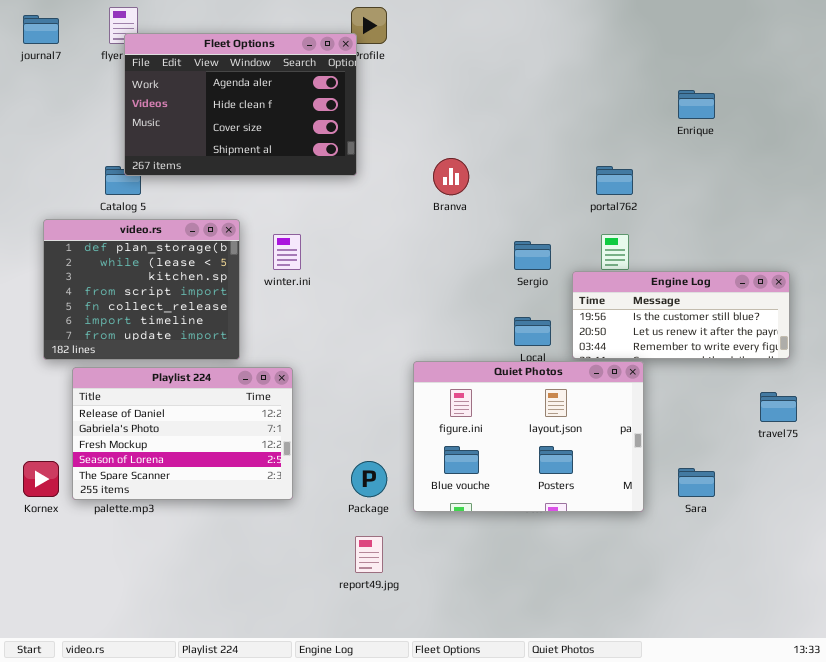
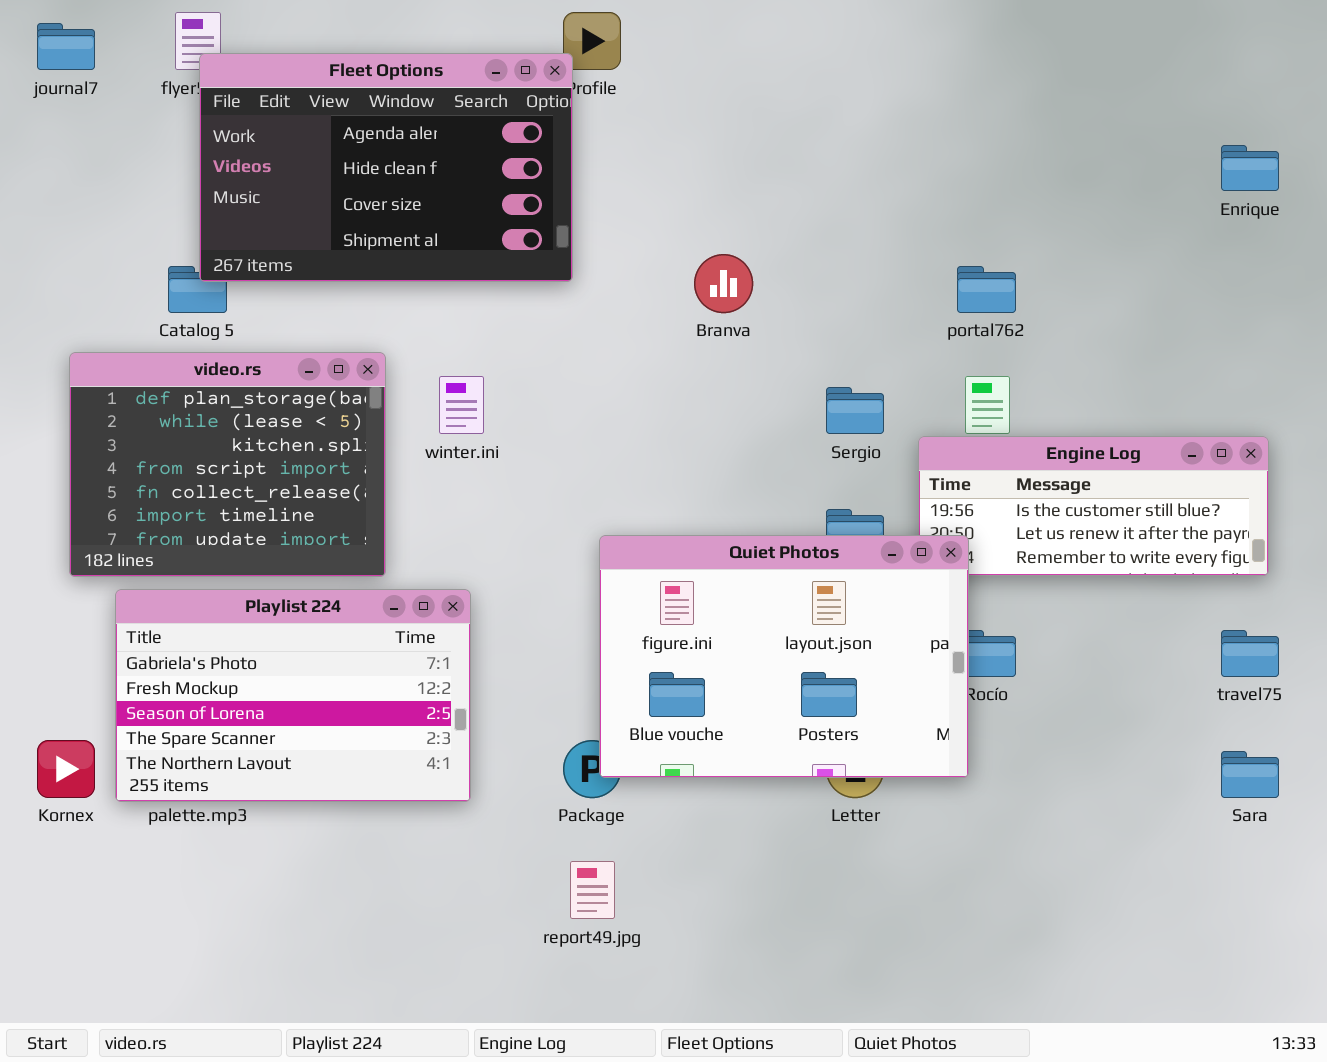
Enrique: [678,90,715,119] -> [1221,145,1279,191], moved
Quiet Photos: [413,361,644,512] -> [599,535,969,778], moved
Playlist 224: [72,367,293,500] -> [115,589,471,802], scrolled down 1 row
Sara: [678,468,715,497] -> [1221,751,1279,798], moved

